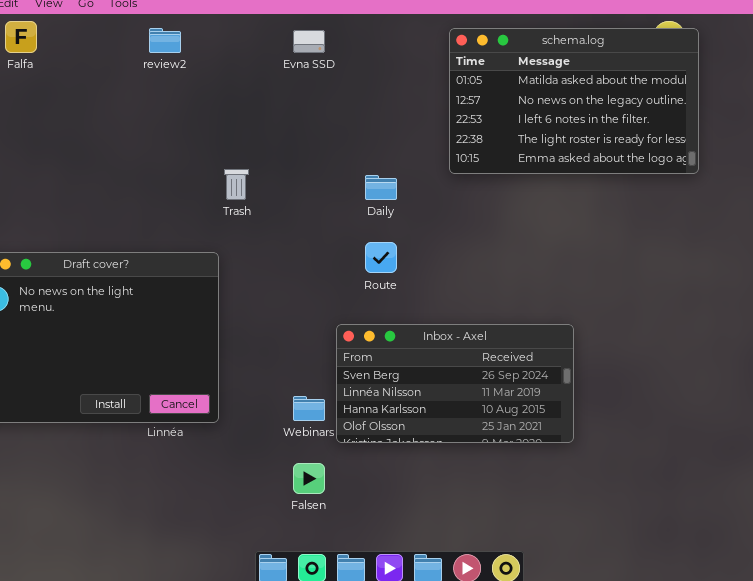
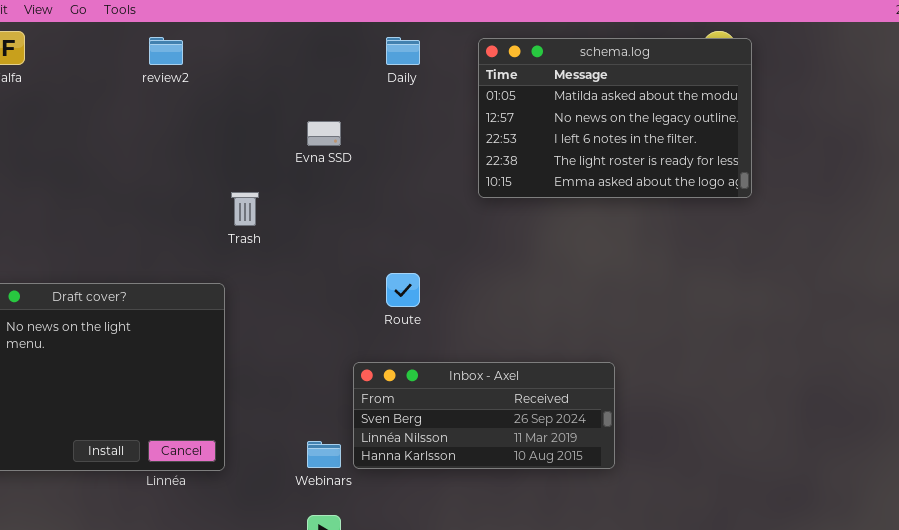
Evna SSD: [293,30,325,53] -> [307,121,341,146], moved
Daily: [365,175,397,200] -> [386,37,420,65], moved
Inbox - Axel: [336,324,574,443] -> [353,362,615,469], resized

